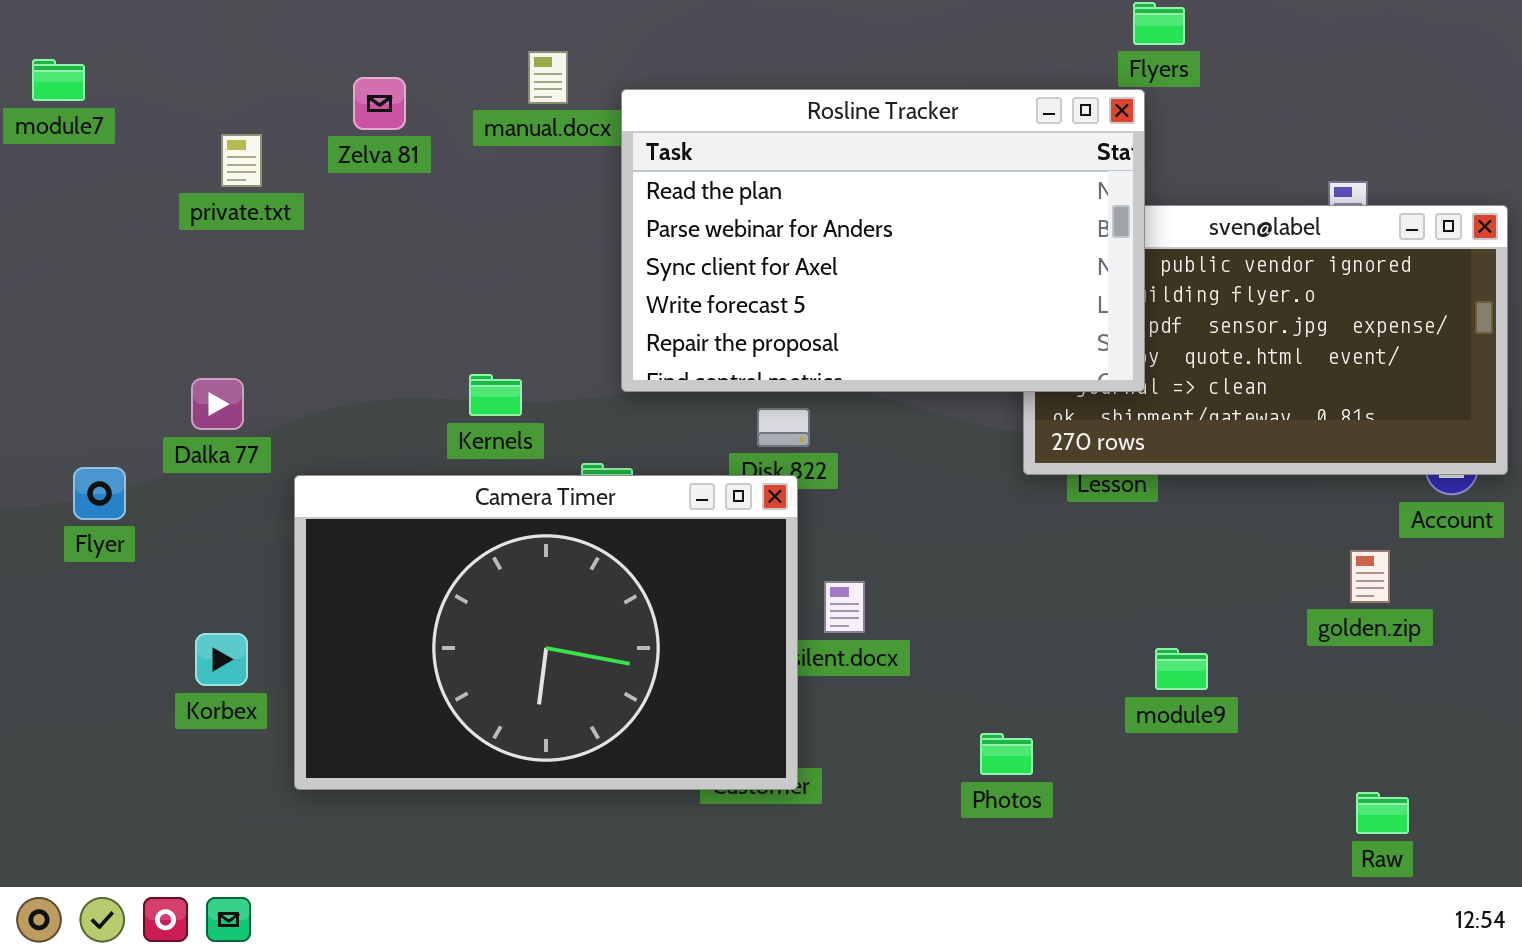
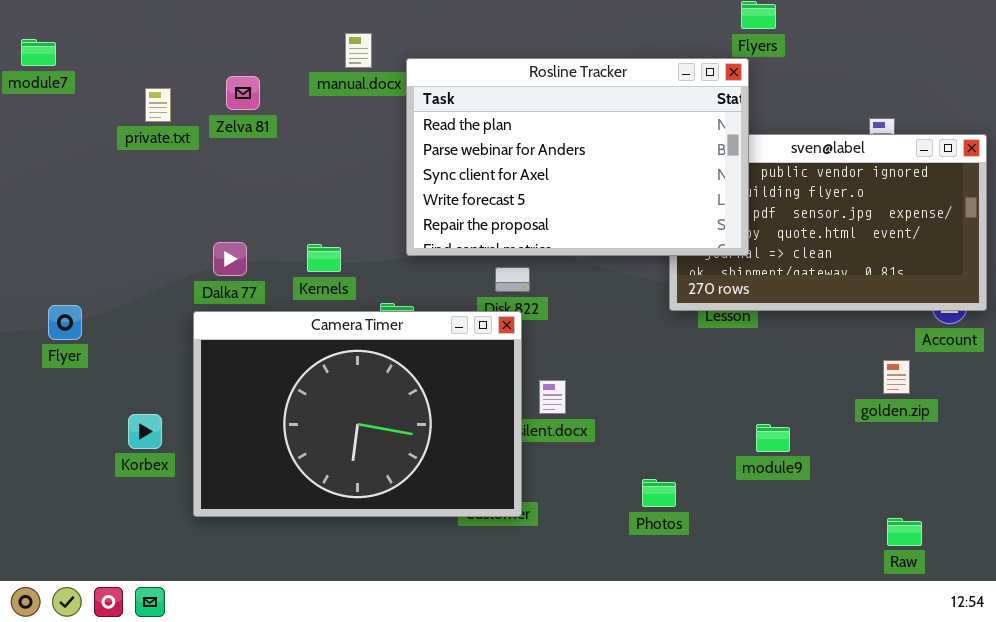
Zelva 81: [353,77,406,130] -> [226,76,260,110], moved
Dalka 77: [191,378,244,430] -> [213,242,247,276], moved

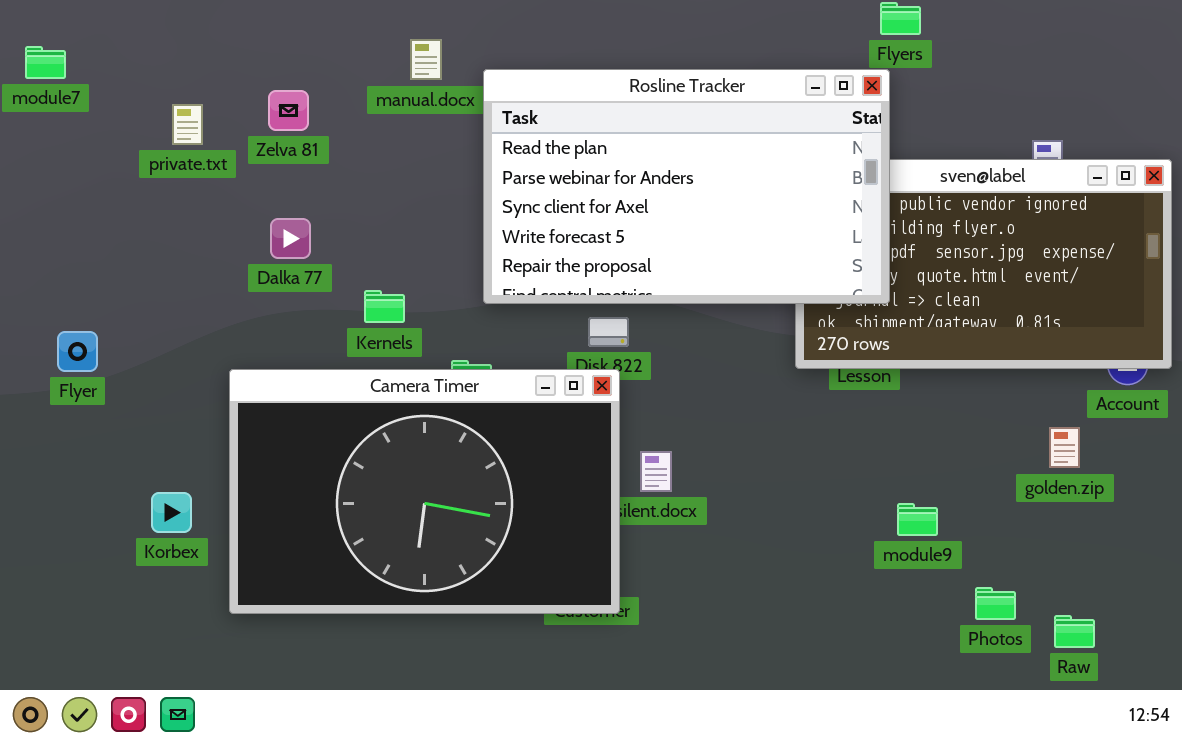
Dalka 77: [213,242,247,276] -> [270,218,311,259], moved
Flyer: [48,305,82,340] -> [57,331,98,372], moved
Photos: [642,479,676,507] -> [975,587,1016,620], moved

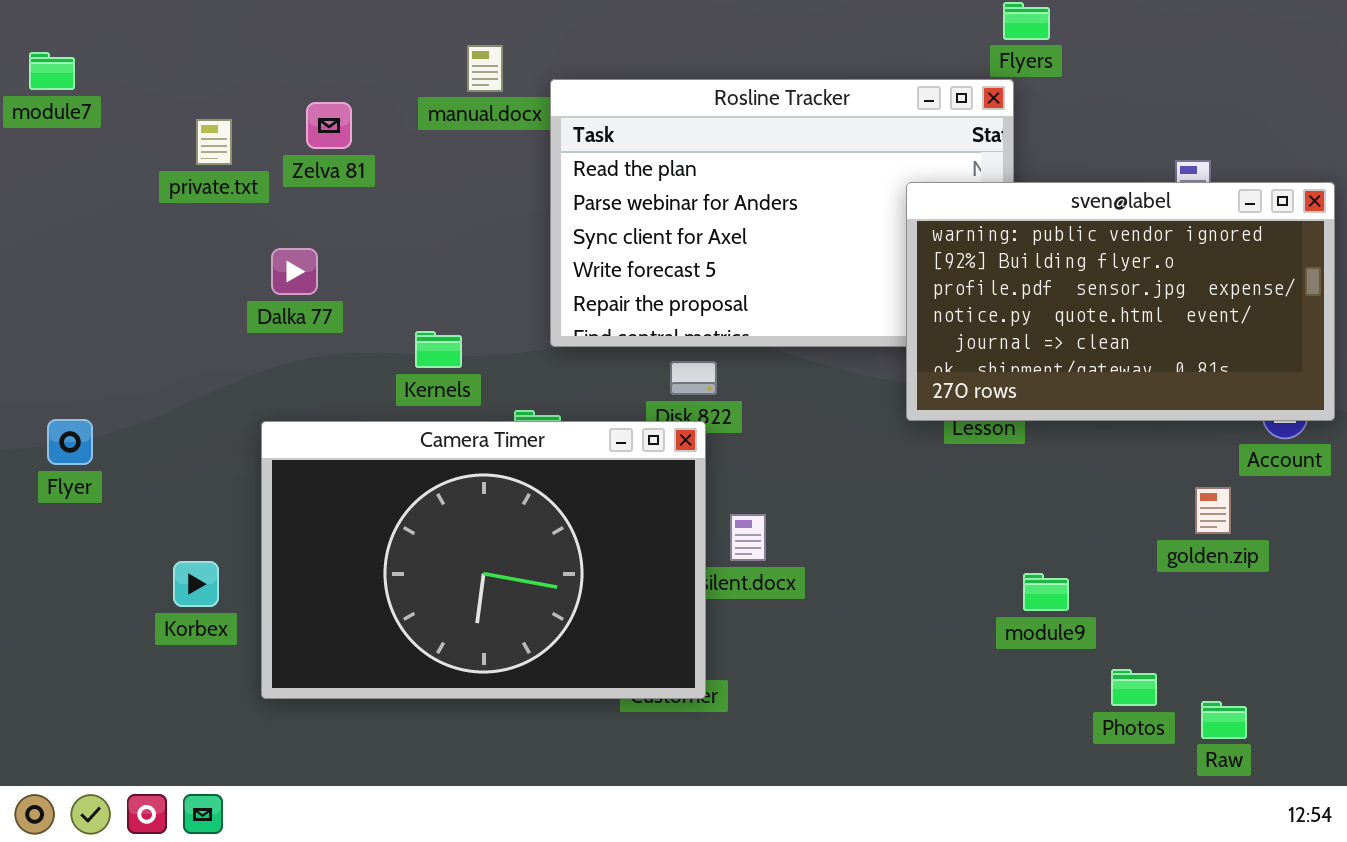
sven@label: [795,159,1172,369] -> [906,182,1335,421], raised
Dalka 77: [270,218,311,259] -> [271,248,318,295], moved
Flyer: [57,331,98,372] -> [47,419,93,465], moved

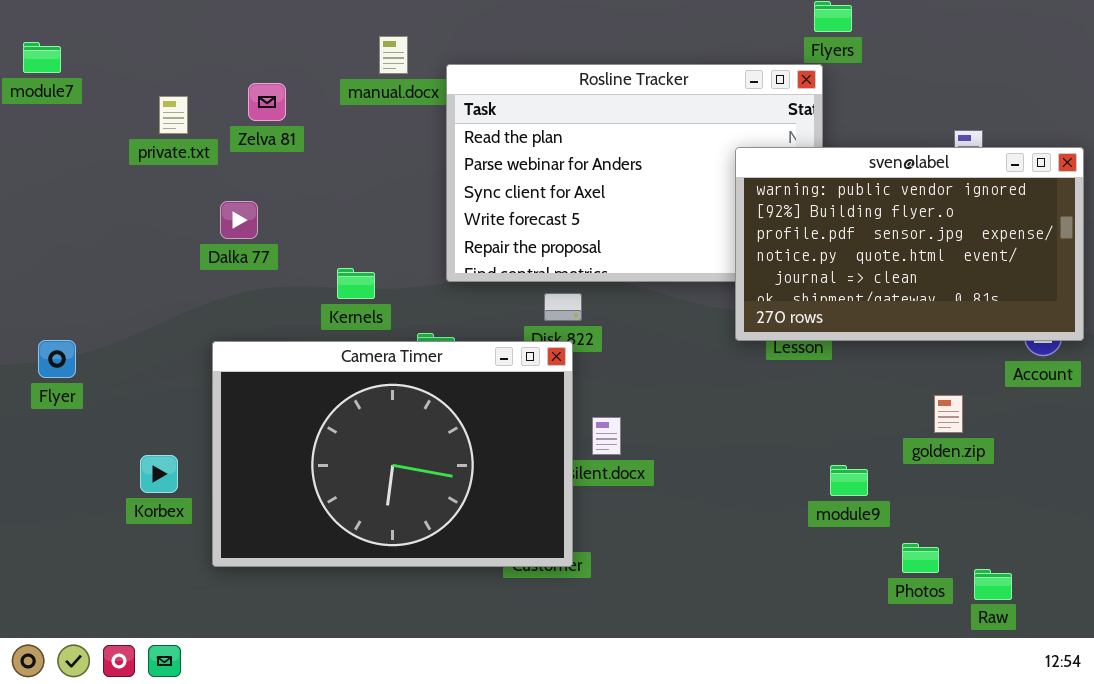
golden.zip: [1195,487,1231,534] -> [934,395,963,433], moved

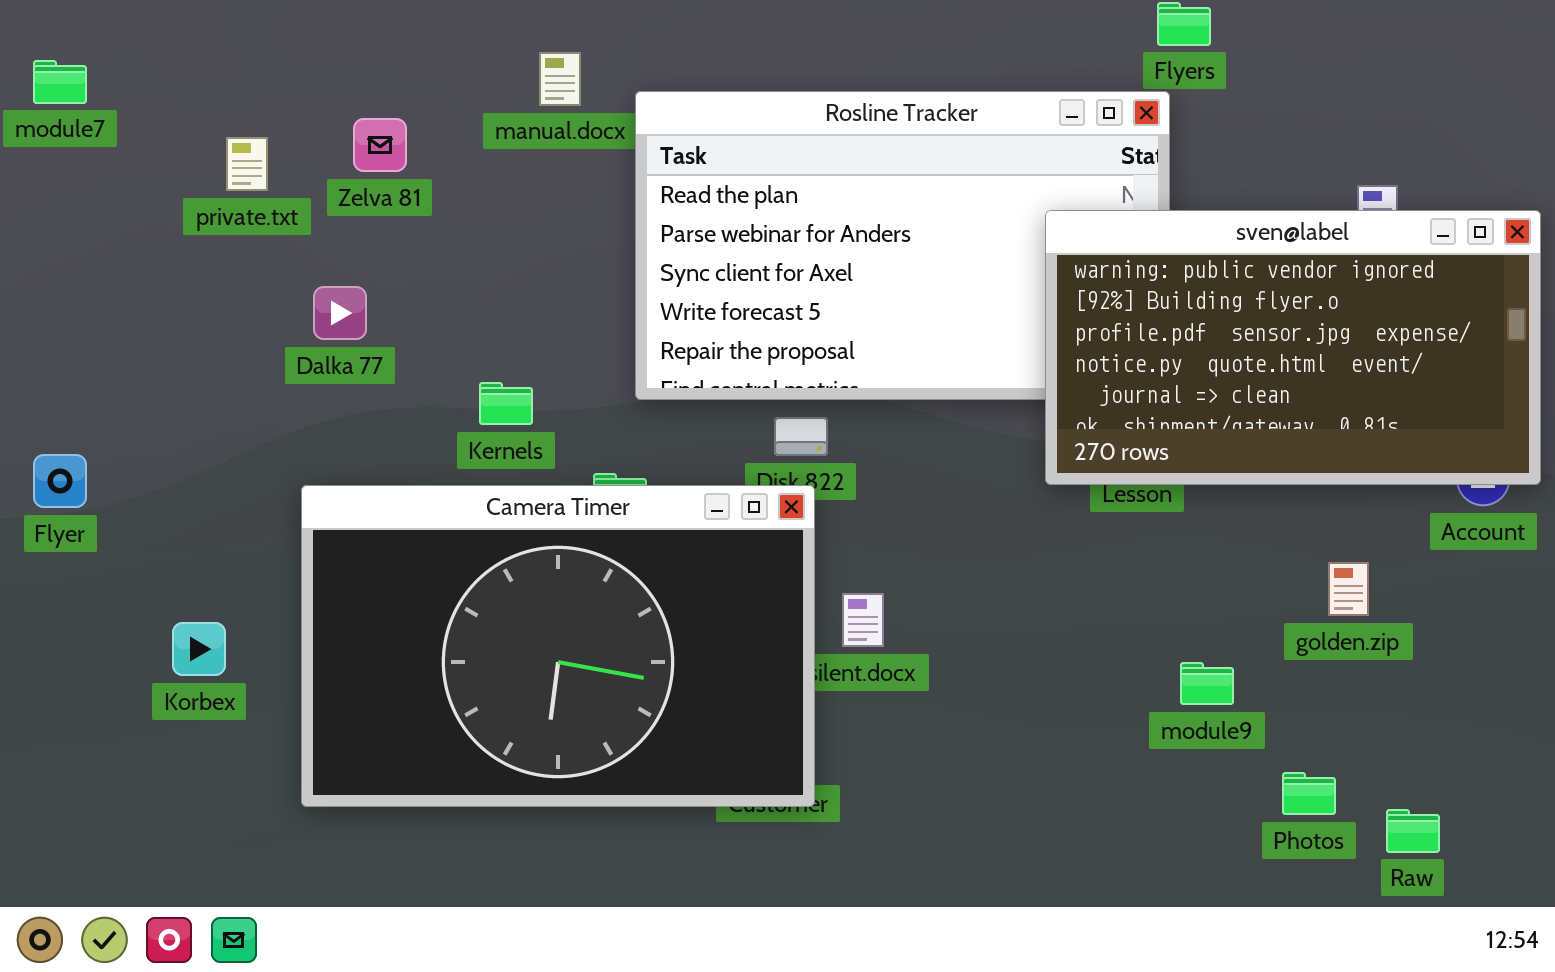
Flyer: [38,340,76,378] -> [33,454,87,508], moved
Korbex: [140,455,178,493] -> [172,622,226,676], moved

